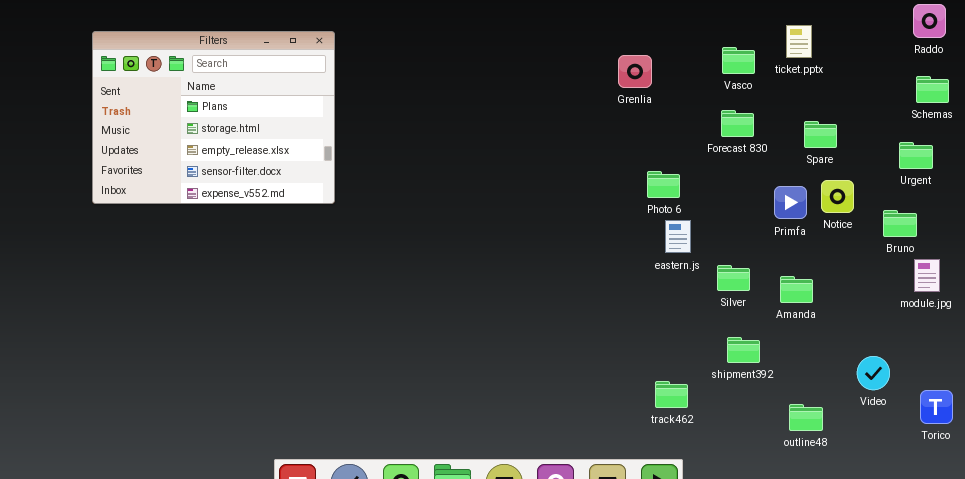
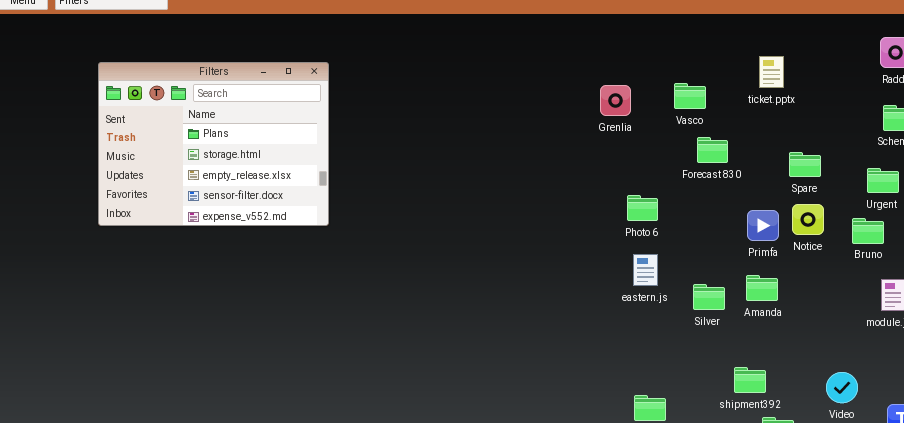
Vasco: [722,47,755,74] -> [674,83,706,109], moved
Spare: [804,121,837,148] -> [789,152,821,177], moved
Bruno: [883,210,917,237] -> [852,218,884,244], moved
eastern.js: [665,220,691,253] -> [633,254,658,286], moved
Amanda: [780,276,813,303] -> [746,275,778,301], moved
shipment392: [727,337,760,363] -> [734,367,766,393], moved

